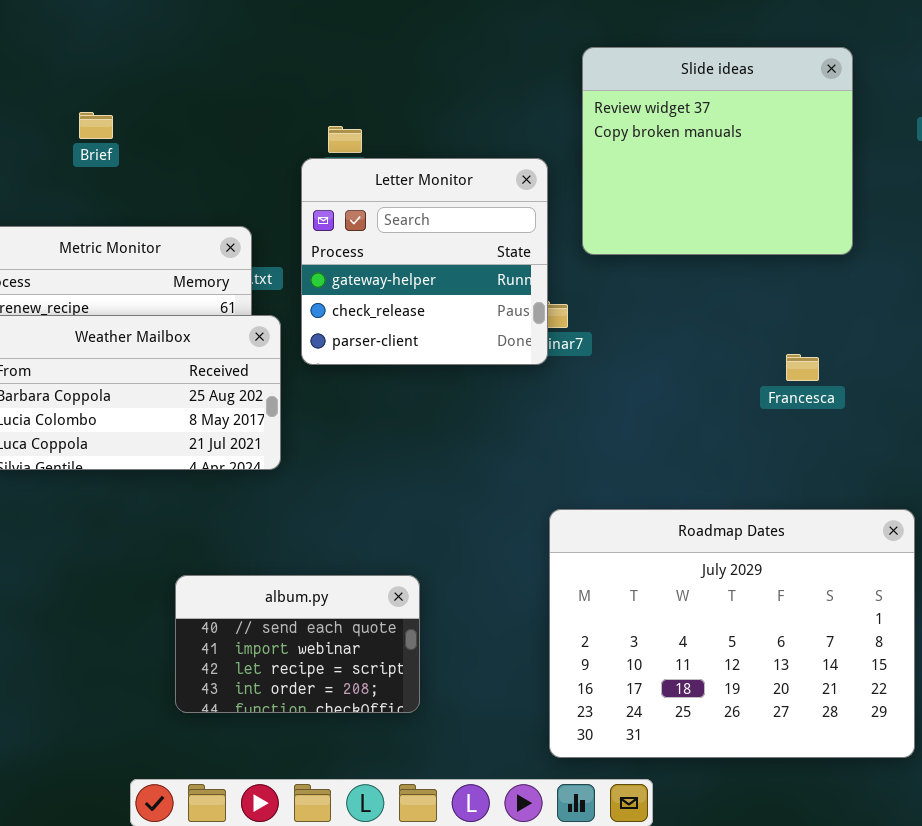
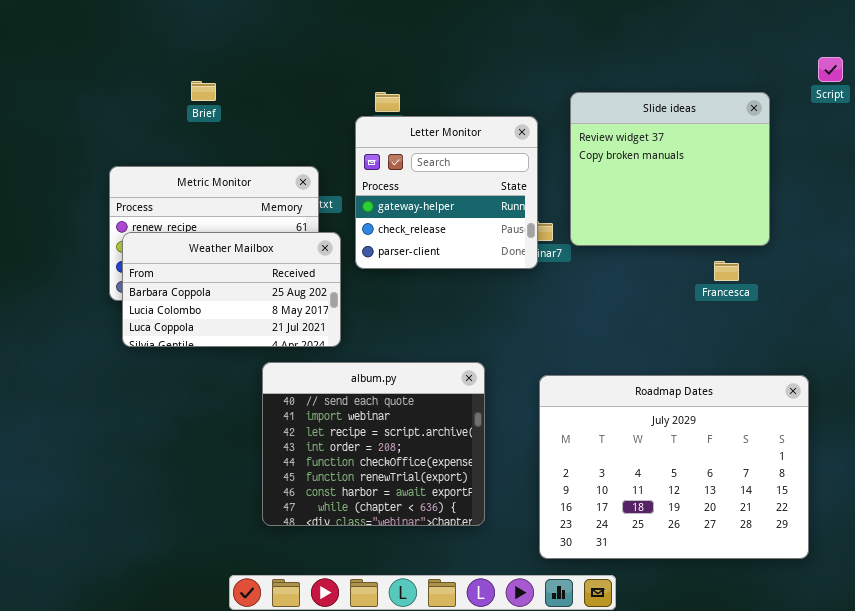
Slide ideas: [582,47,853,255] -> [570,92,770,246], moved
album.py: [175,575,420,713] -> [262,362,485,526], resized

